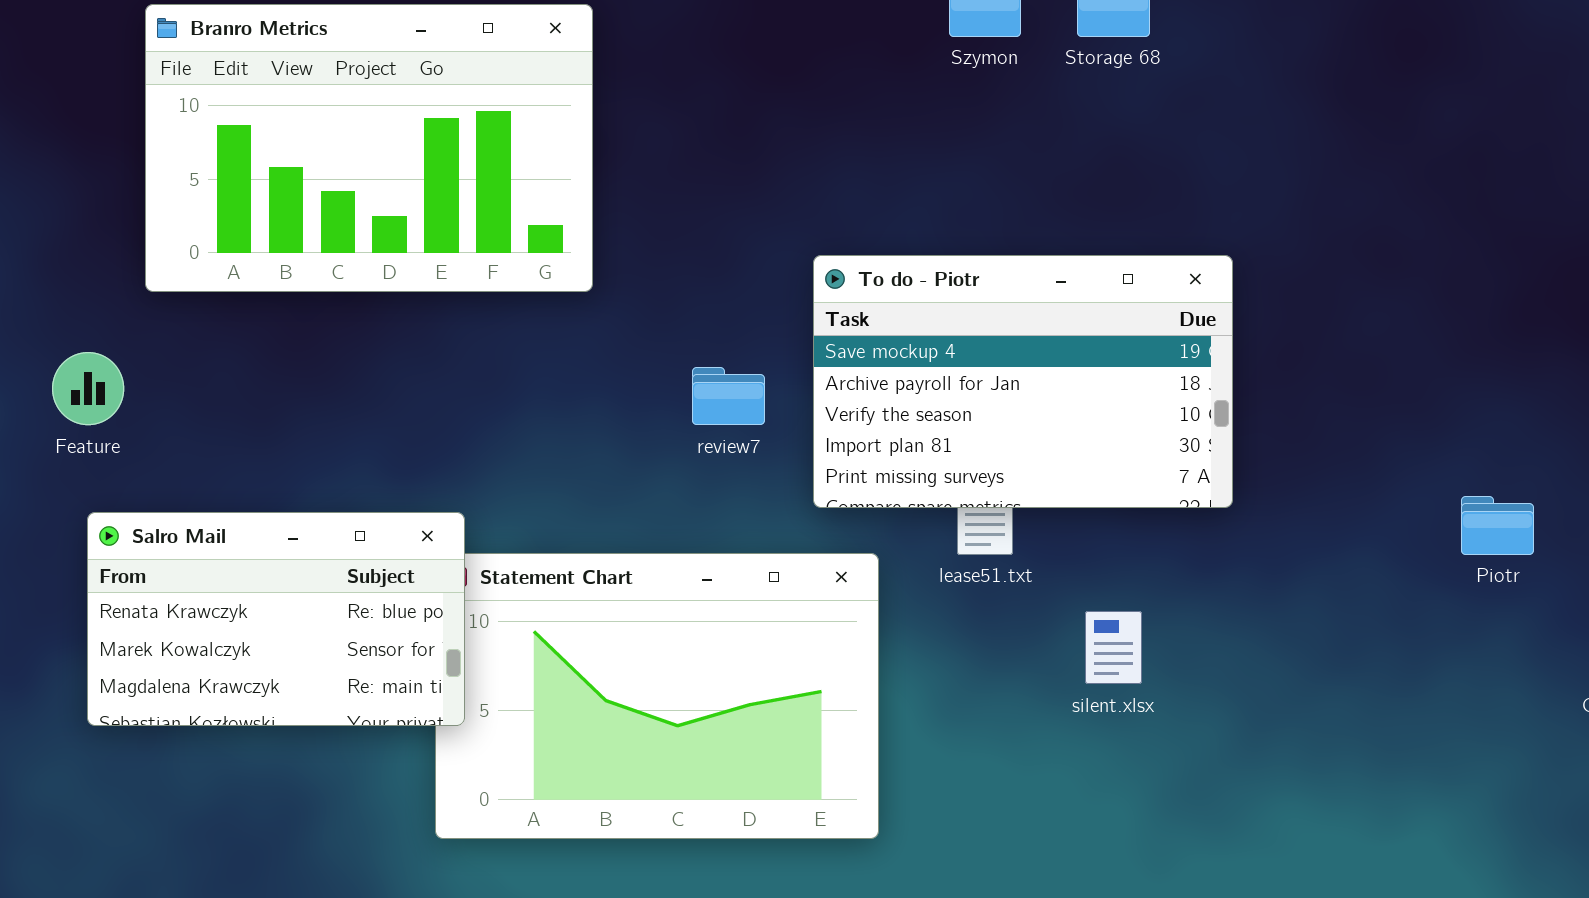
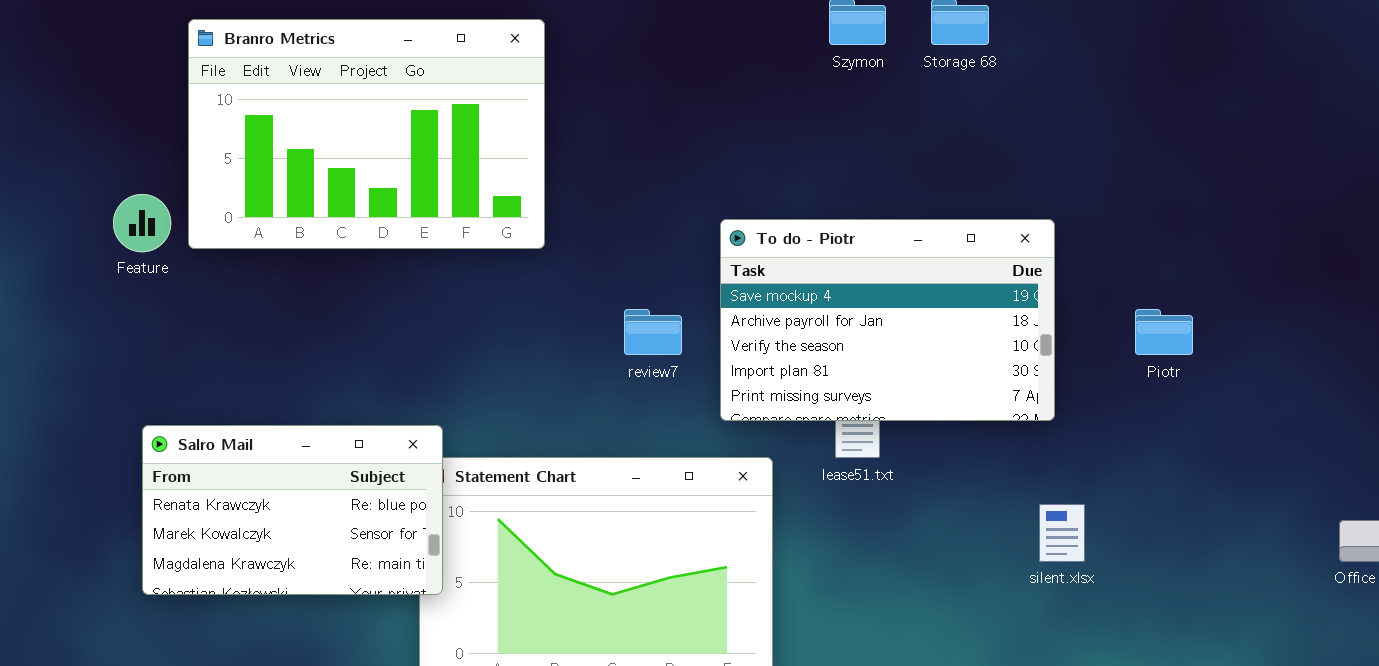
Feature: [52,352,124,425] -> [113,194,171,252], moved
Piotr: [1461,496,1534,555] -> [1135,309,1193,355], moved
silent.xlsx: [1085,611,1142,684] -> [1039,504,1085,562], moved

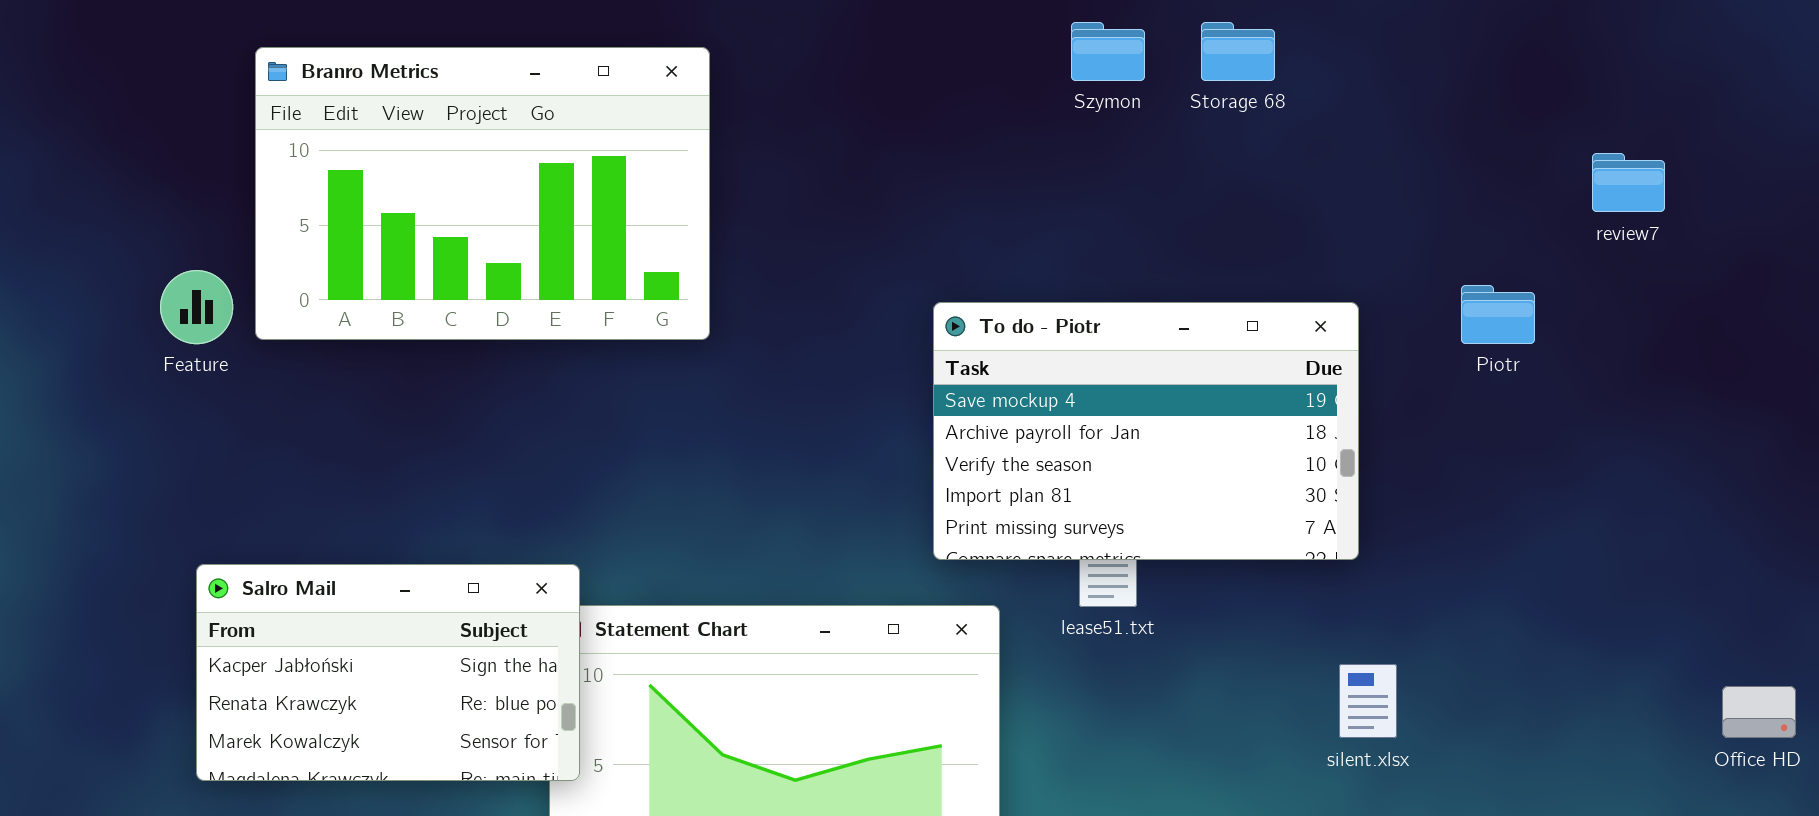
review7: [624,309,682,355] -> [1592,153,1665,212], moved
Piotr: [1135,309,1193,355] -> [1461,285,1535,344], moved
Salro Mail: [142,425,443,595] -> [196,564,580,781], scrolled up 1 row

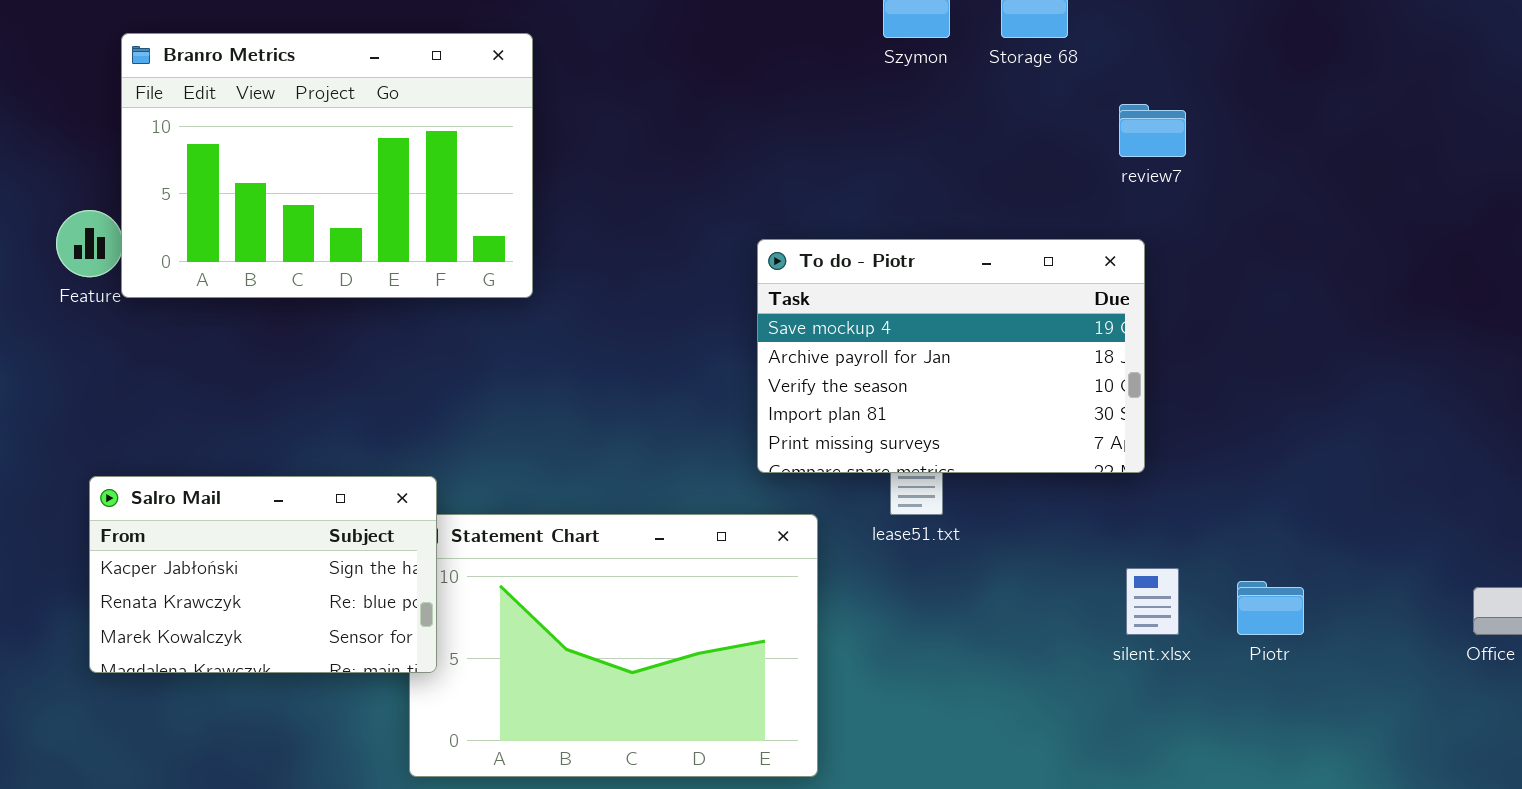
Branro Metrics: [255,47,710,340] -> [121,33,533,298], moved
review7: [1592,153,1665,212] -> [1119,104,1186,157], moved
Piotr: [1461,285,1535,344] -> [1237,581,1304,635], moved

